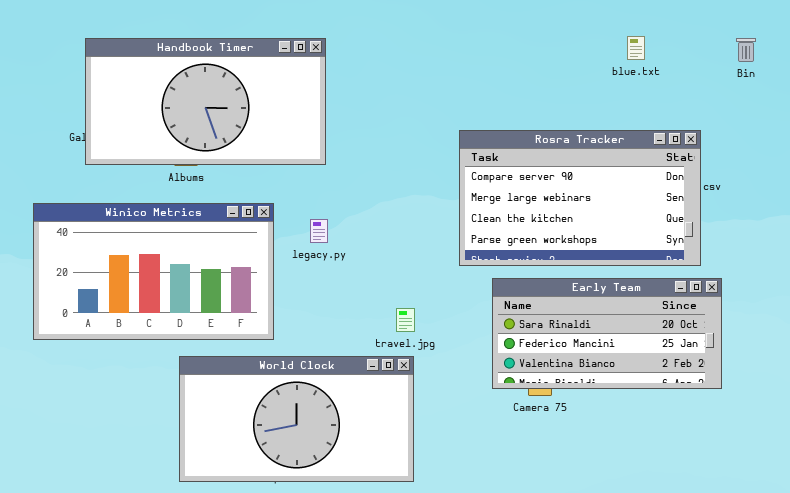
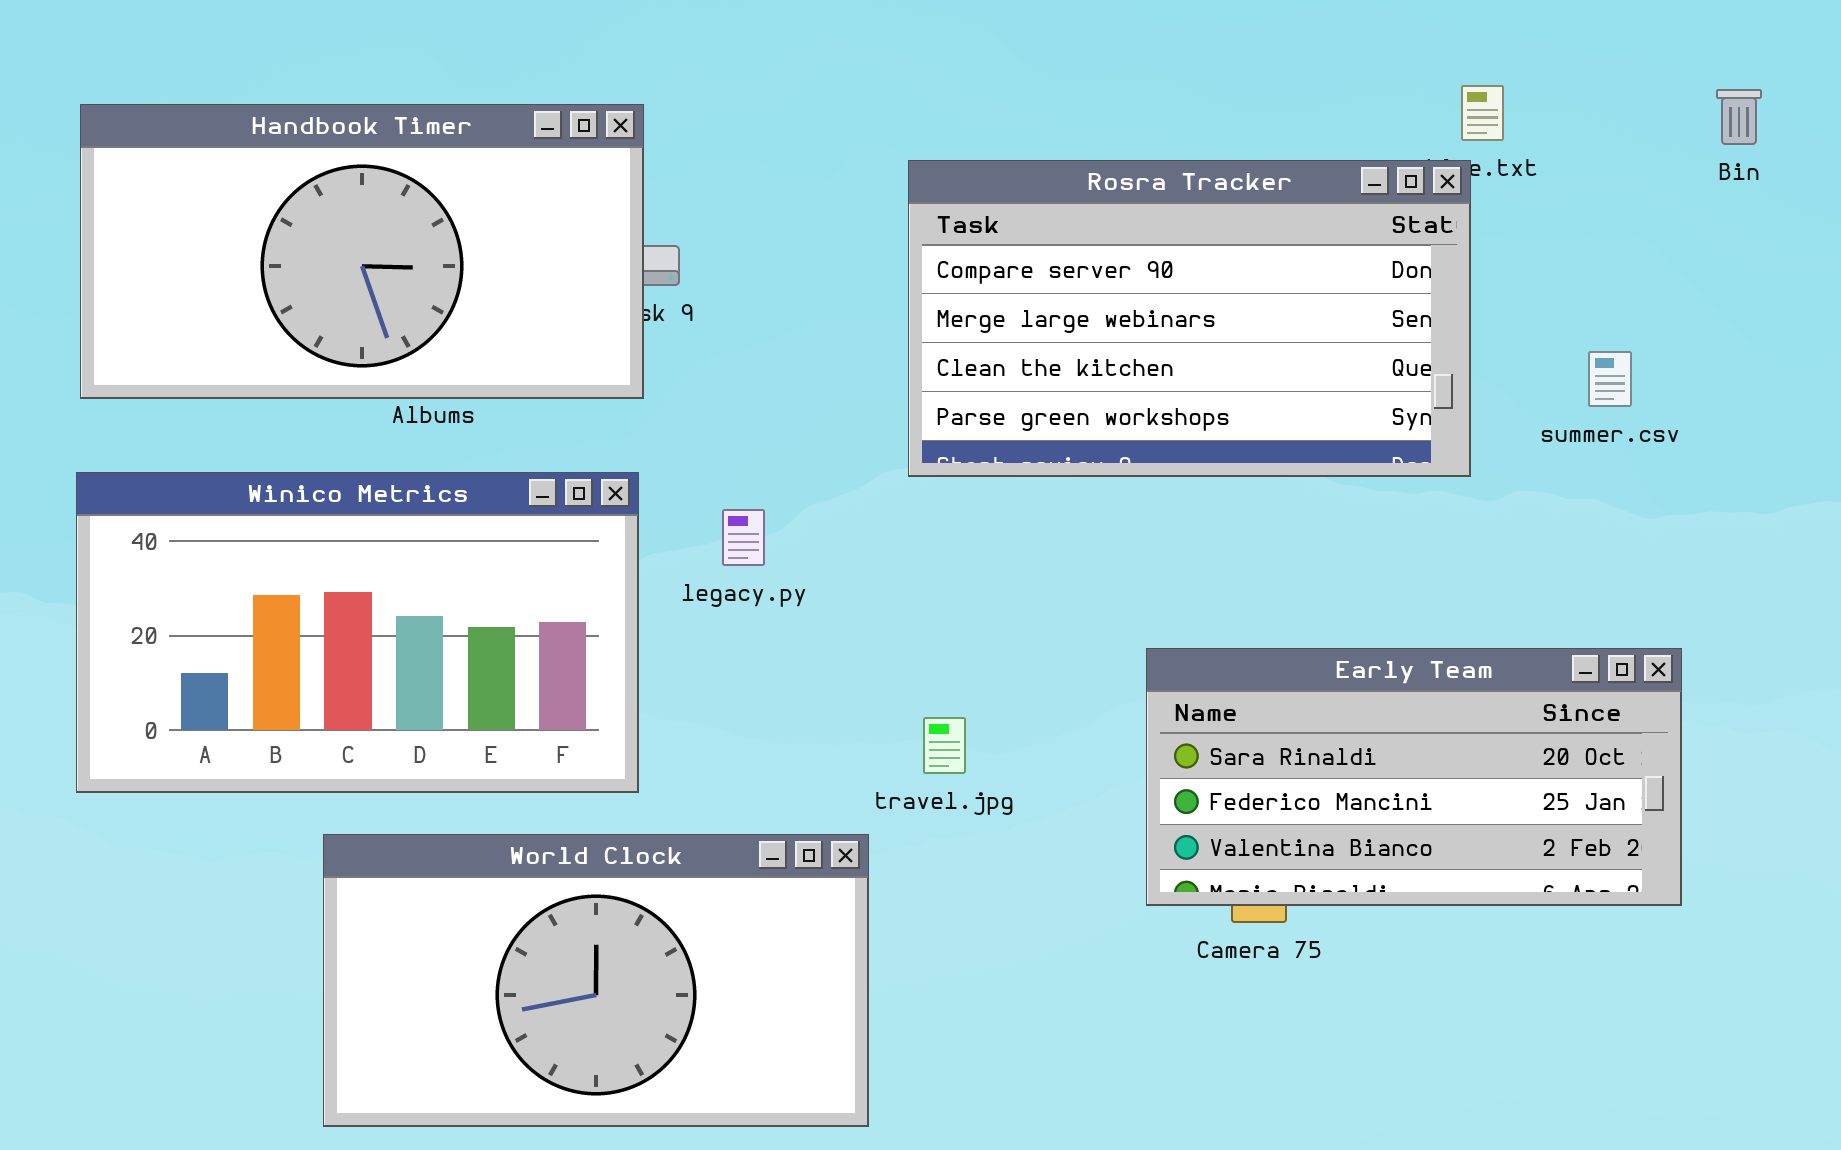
Handbook Timer: [85,38,326,165] -> [80,104,644,399], moved
Rosra Tracker: [459,130,701,266] -> [908,160,1471,477], moved
World Clock: [179,356,414,482] -> [323,834,869,1127], moved

